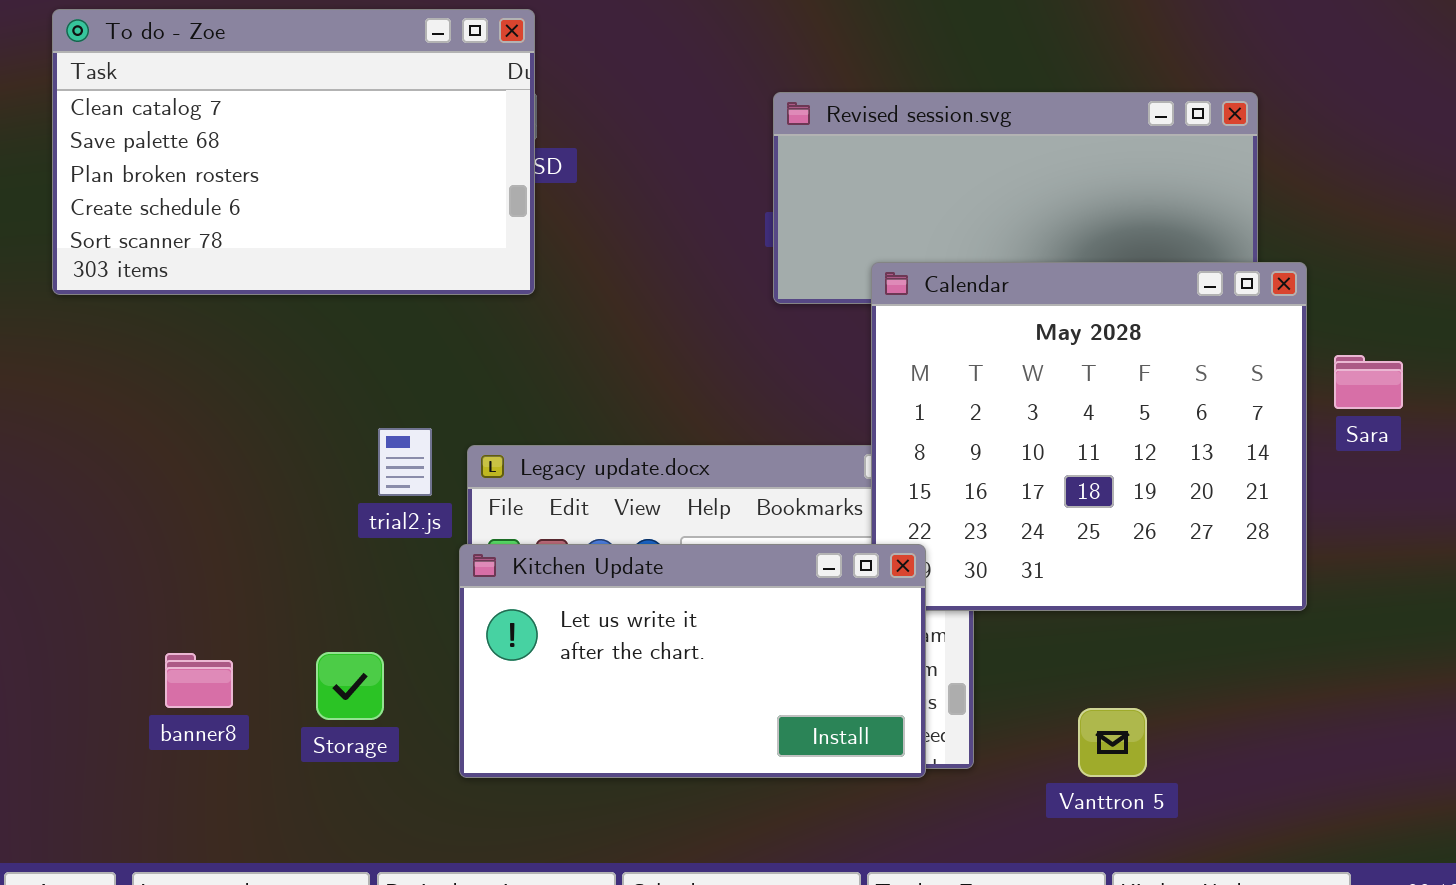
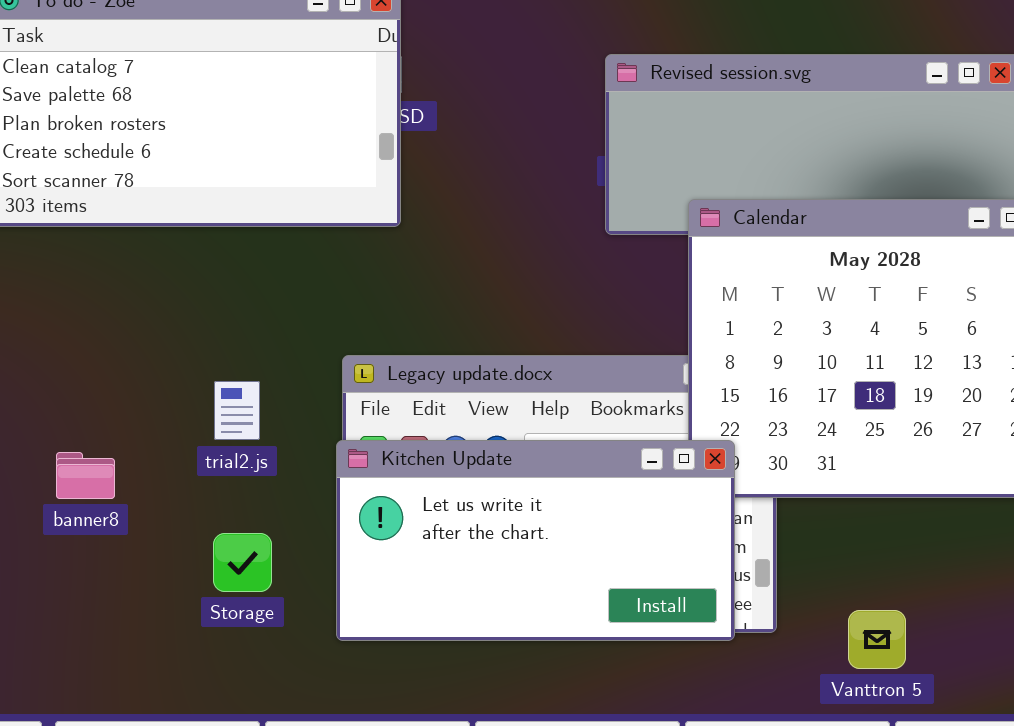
trial2.js: [378,428,432,496] -> [214,381,260,440], moved
banner8: [165,653,233,708] -> [56,452,115,499], moved
Vanttron 5: [1078,708,1147,777] -> [848,610,906,669], moved

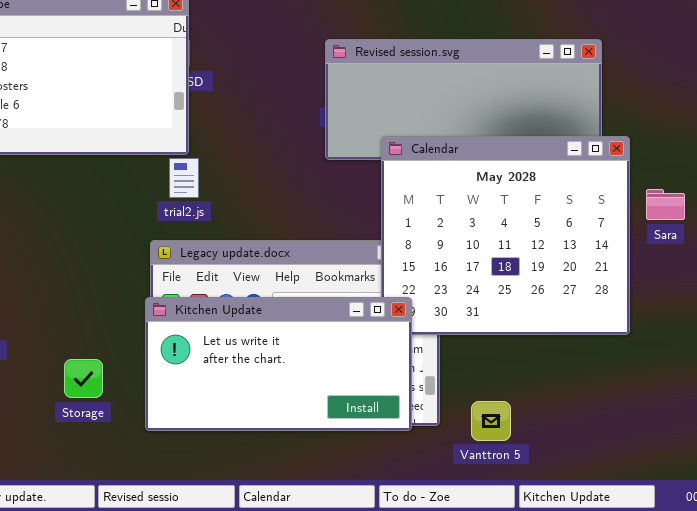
trial2.js: [214,381,260,440] -> [169,158,199,198], moved
Vanttron 5: [848,610,906,669] -> [471,401,511,441], moved

